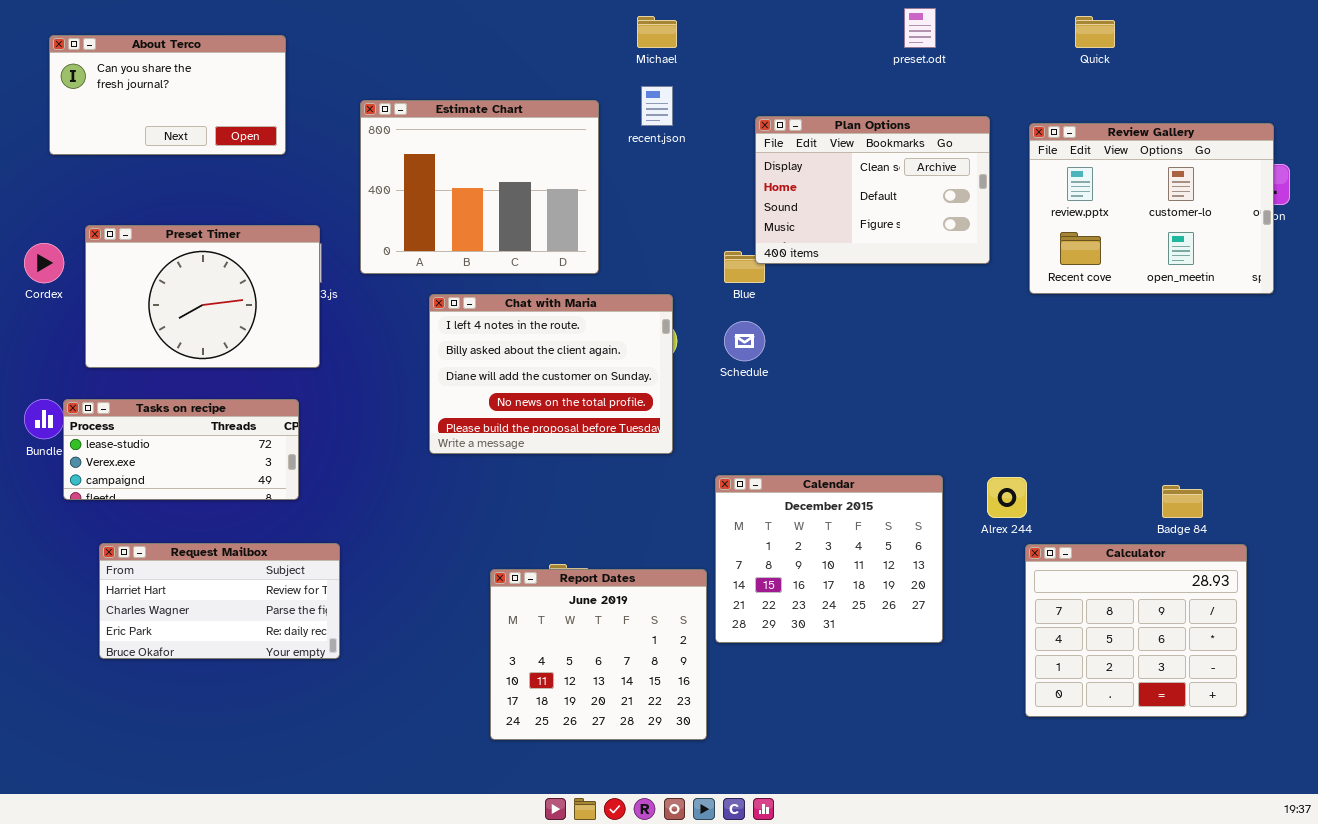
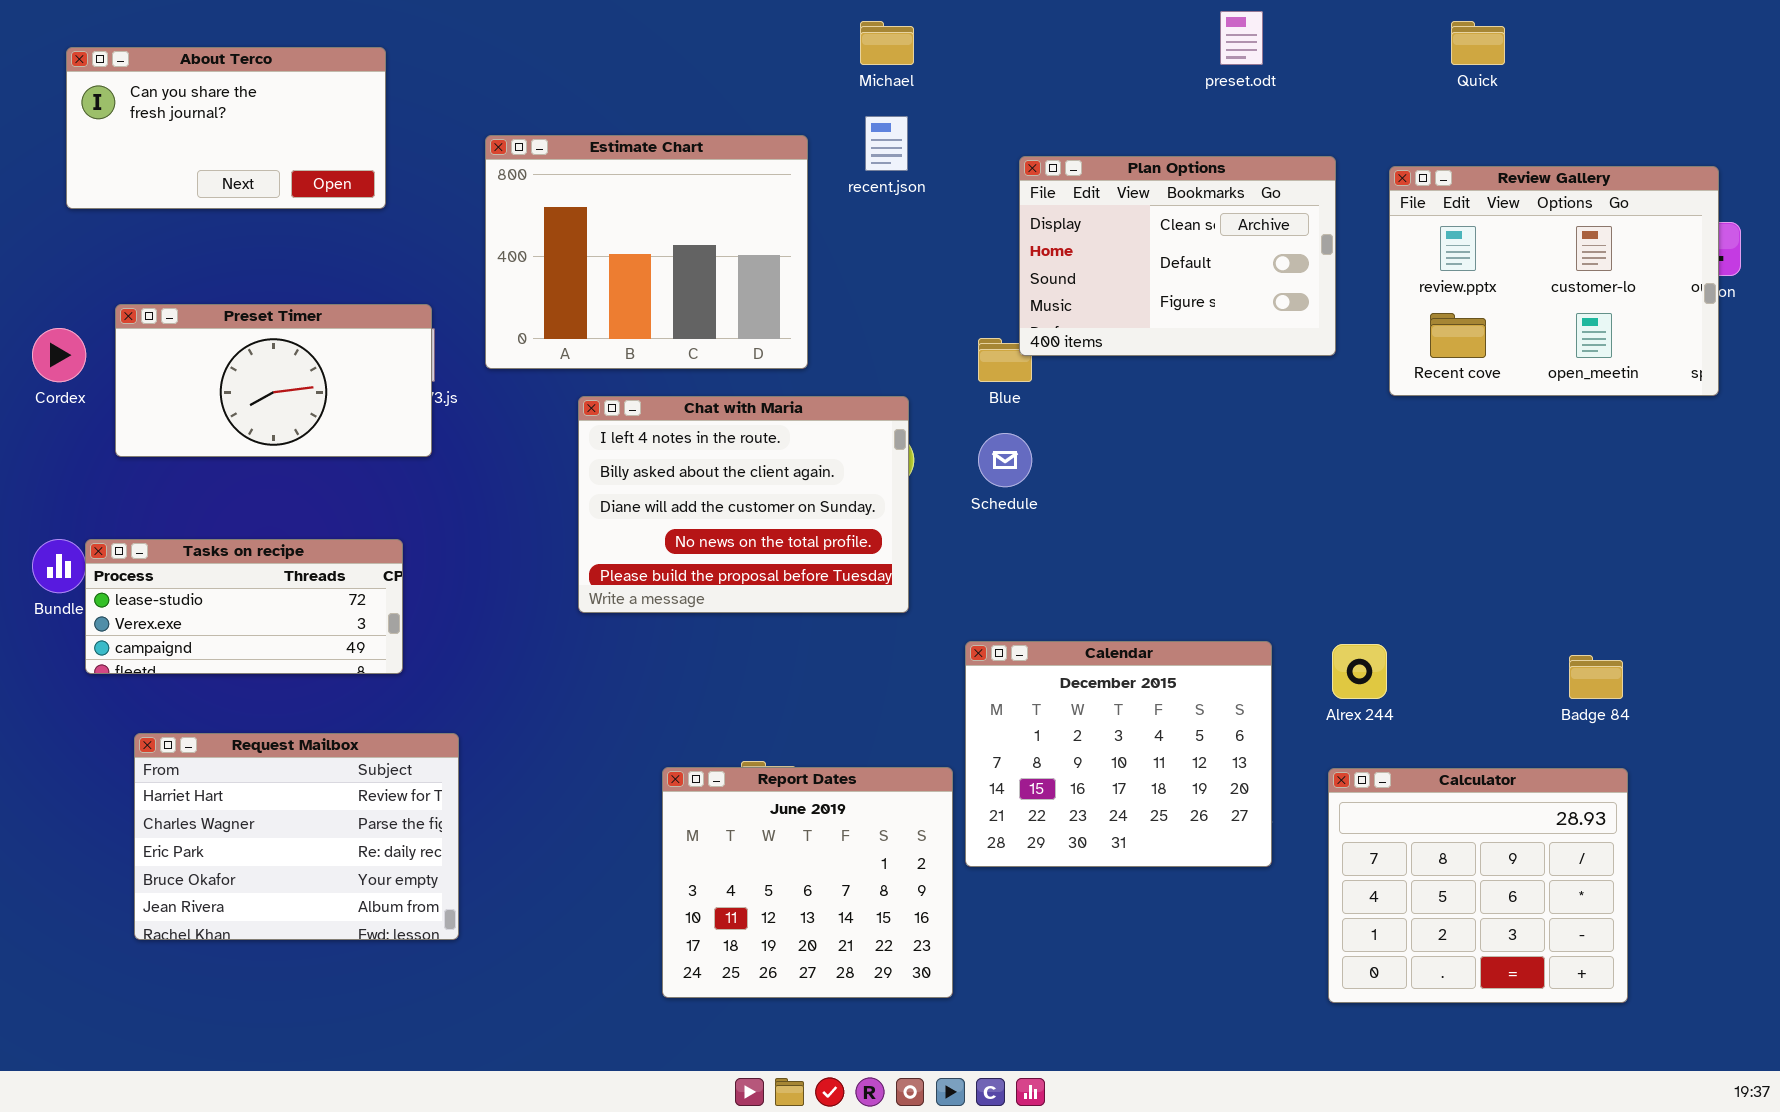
Preset Timer: [85,225,320,368] -> [115,304,432,457], resized
Request Mailbox: [99,543,340,659] -> [134,733,459,940], resized
Calculator: [1025,544,1247,717] -> [1328,768,1628,1003], moved

